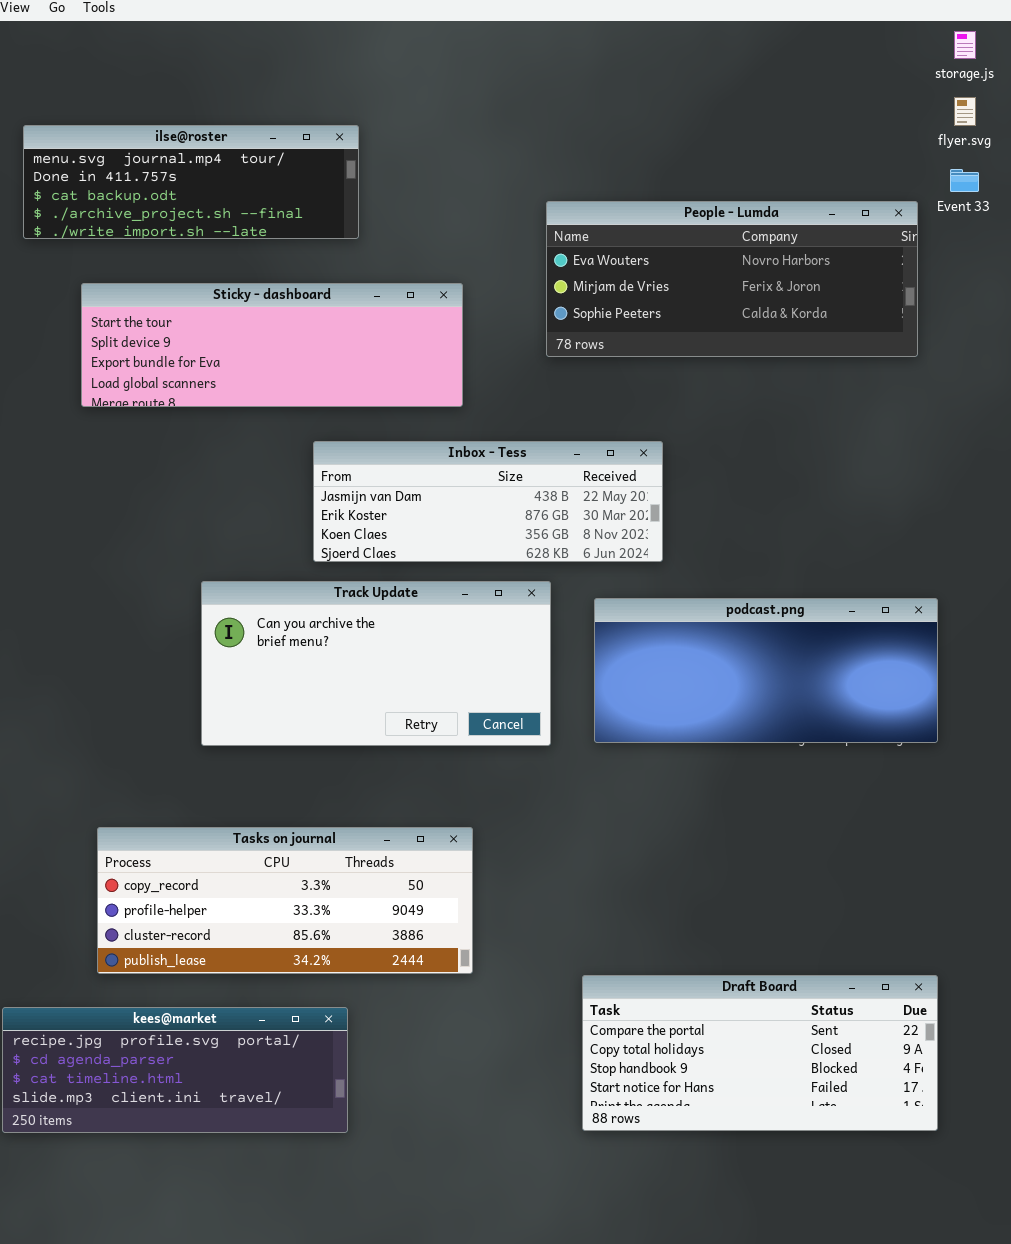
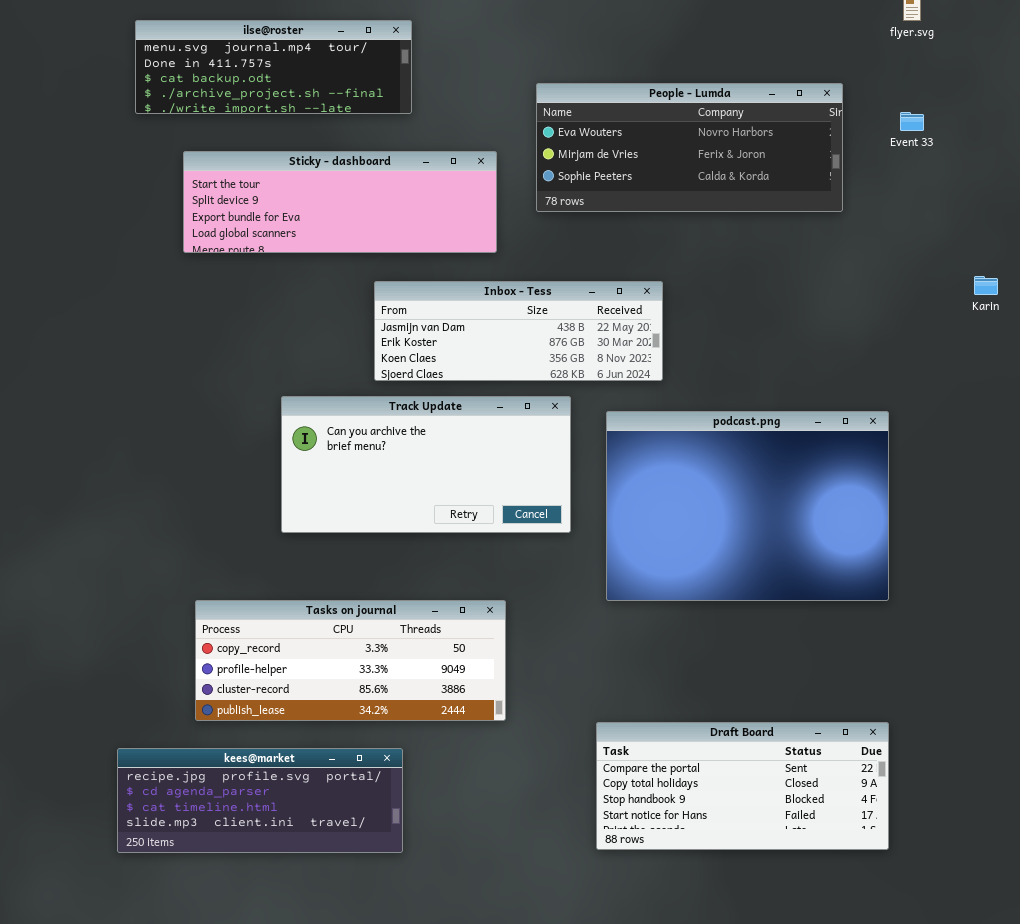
Event 33: [950,169,979,192] -> [900,112,924,131], moved
People - Lumda: [546,201,918,357] -> [536,83,843,212], moved
podcast.png: [594,598,938,743] -> [606,411,889,601], resized

